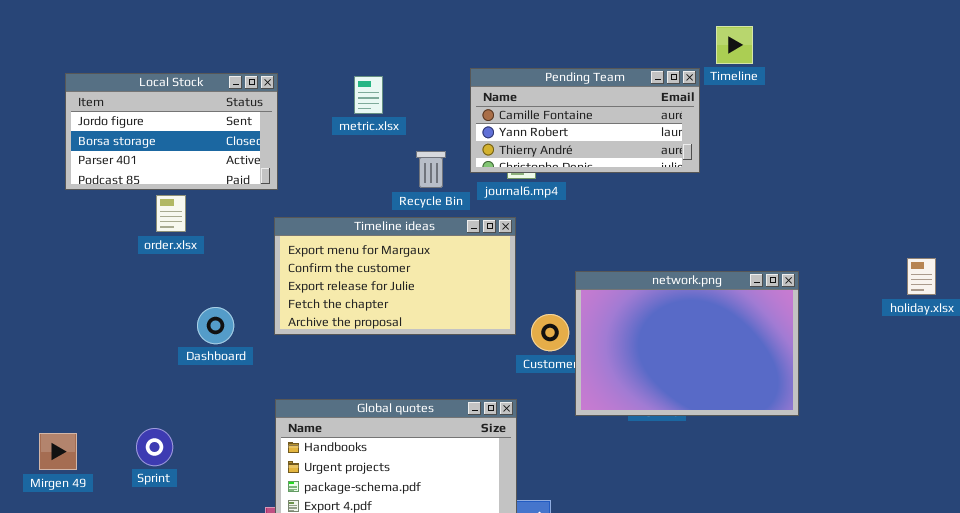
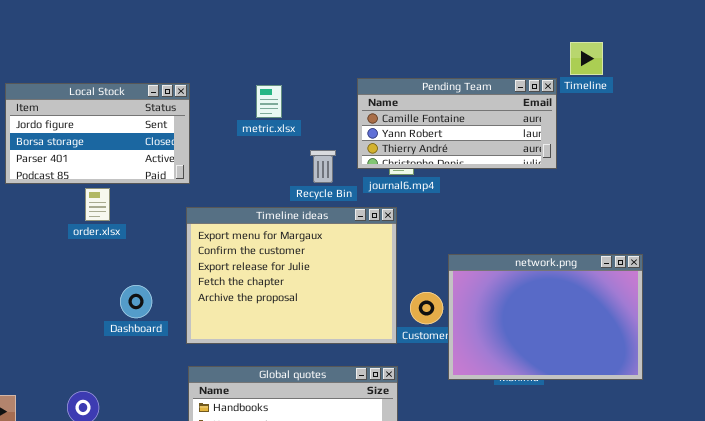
Timeline ideas: [274,217,516,335] -> [186,207,397,344], resized

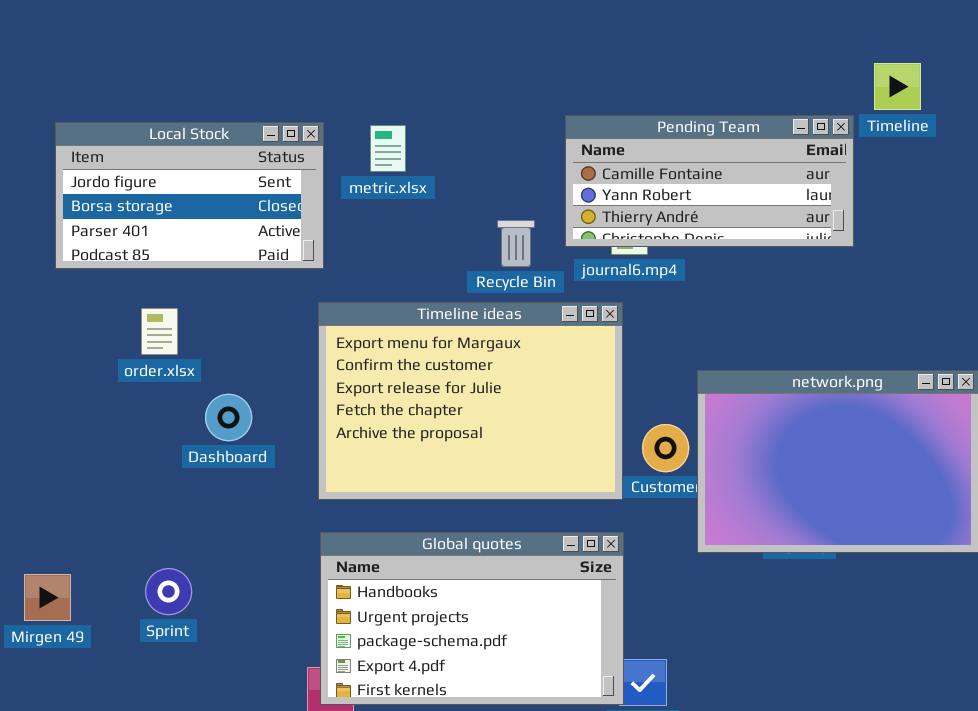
metric.xlsx: [256,85,282,118] -> [370,125,406,172], moved
order.xlsx: [85,188,110,221] -> [141,308,178,355], moved
Dashboard: [120,285,152,318] -> [205,394,252,441], moved

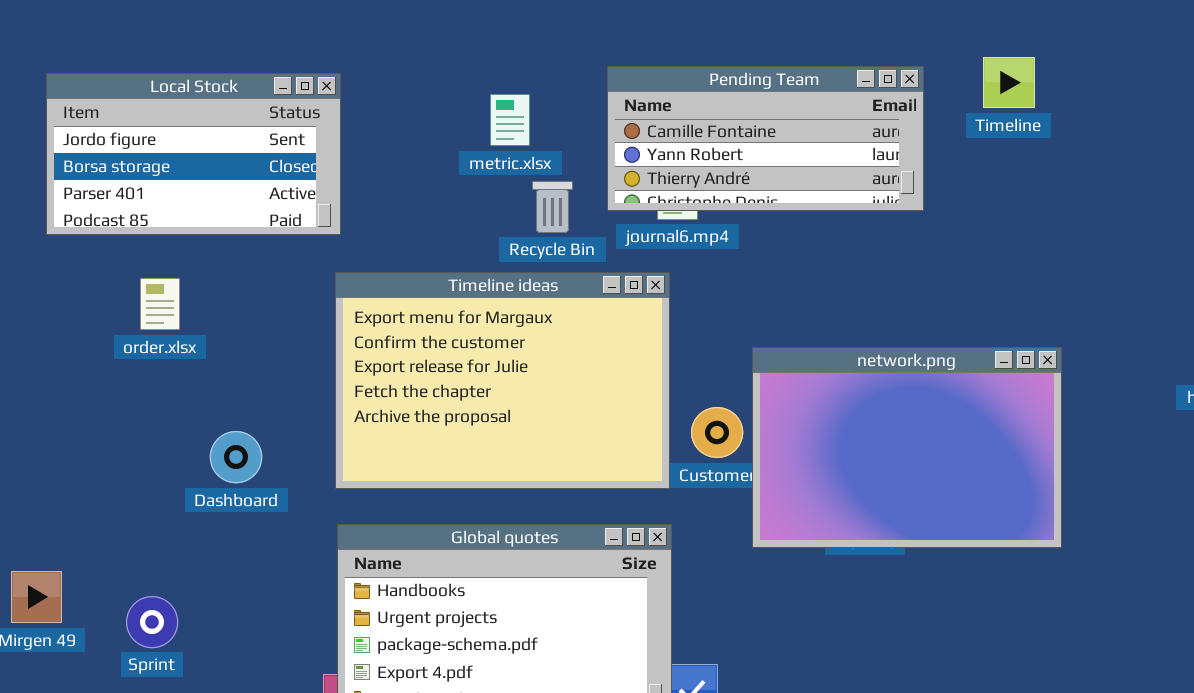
Timeline: [874,63,921,110] -> [983,57,1035,108], moved
metric.xlsx: [370,125,406,172] -> [490,94,530,146], moved
Dashboard: [205,394,252,441] -> [210,431,262,483], moved
Sprint: [145,568,192,615] -> [126,596,178,648], moved

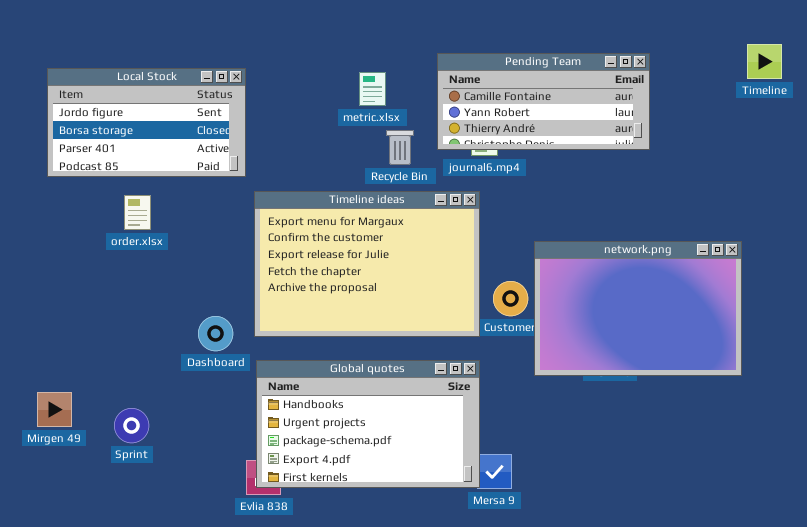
Timeline: [983,57,1035,108] -> [747,44,782,79], moved
Local Stock: [46,73,341,235] -> [47,68,246,177], moved
Dashboard: [210,431,262,483] -> [198,316,233,351], moved

